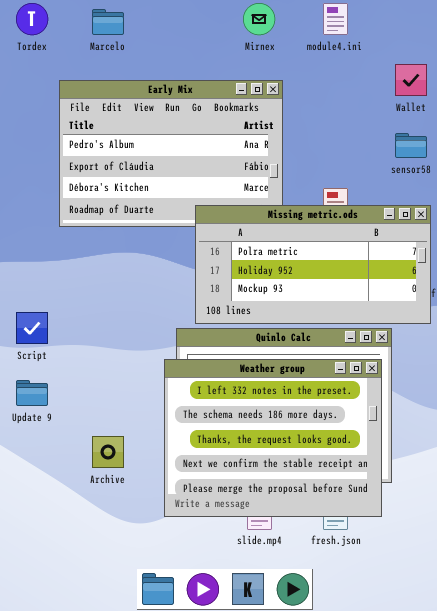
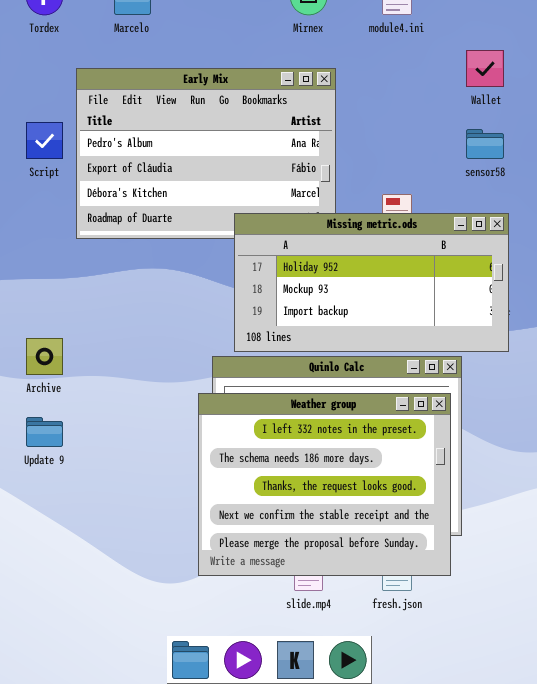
Missing metric.ods: [195,205,431,324] -> [234,213,509,352], scrolled down 1 row
Script: [16,312,48,344] -> [26,122,63,159], moved
Archive: [92,436,124,468] -> [26,338,63,375], moved

